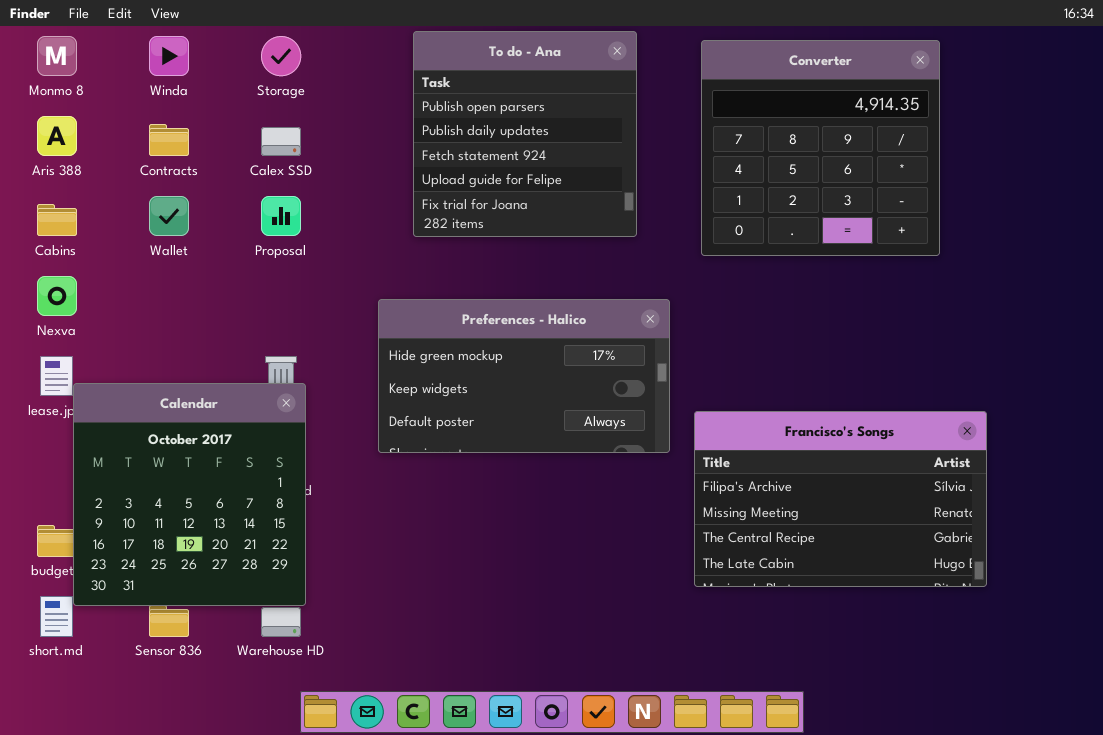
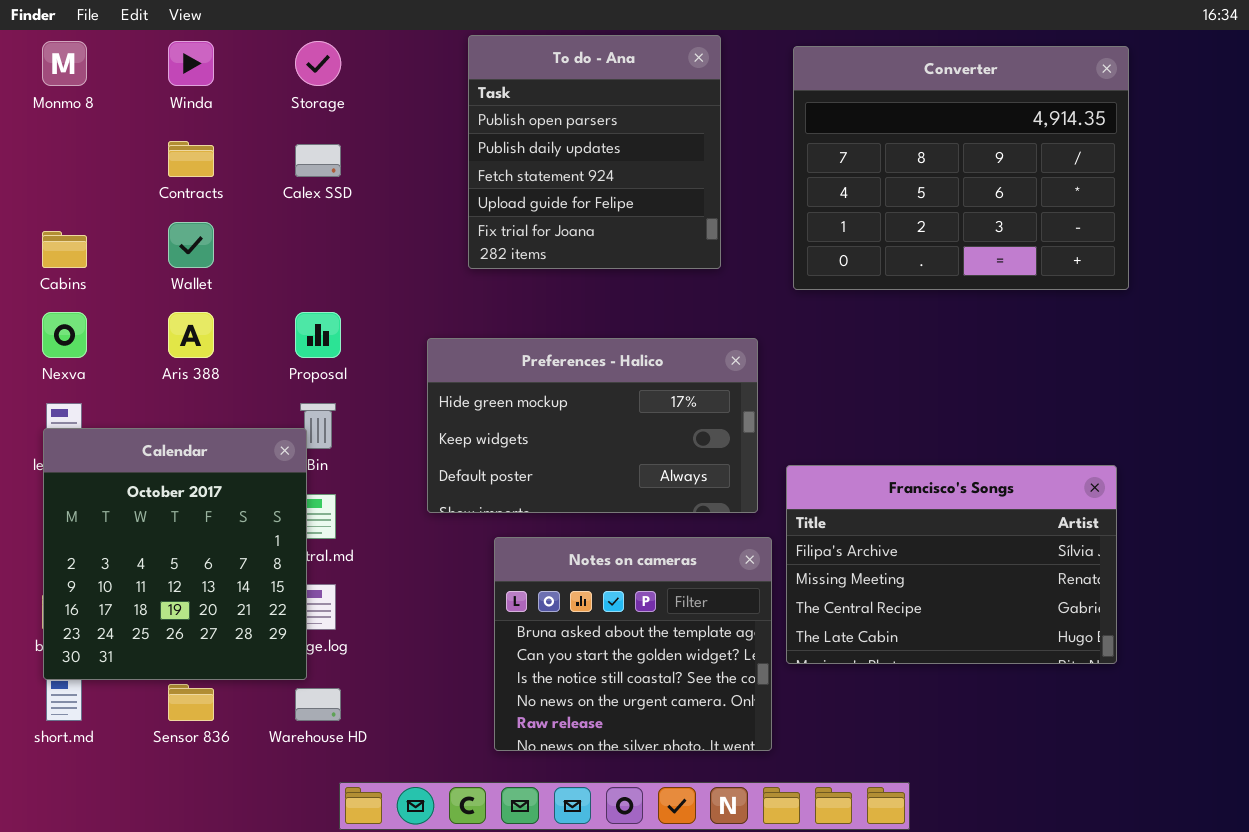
Converter: [701,40,940,256] -> [793,46,1129,290], resized
Aris 388: [37,116,77,156] -> [168,312,214,358], moved
Proposal: [261,196,301,236] -> [295,312,341,358], moved
Calendar: [73,383,306,606] -> [43,428,307,680], moved
Notes on cameras: none -> [494,537,772,751], opened

